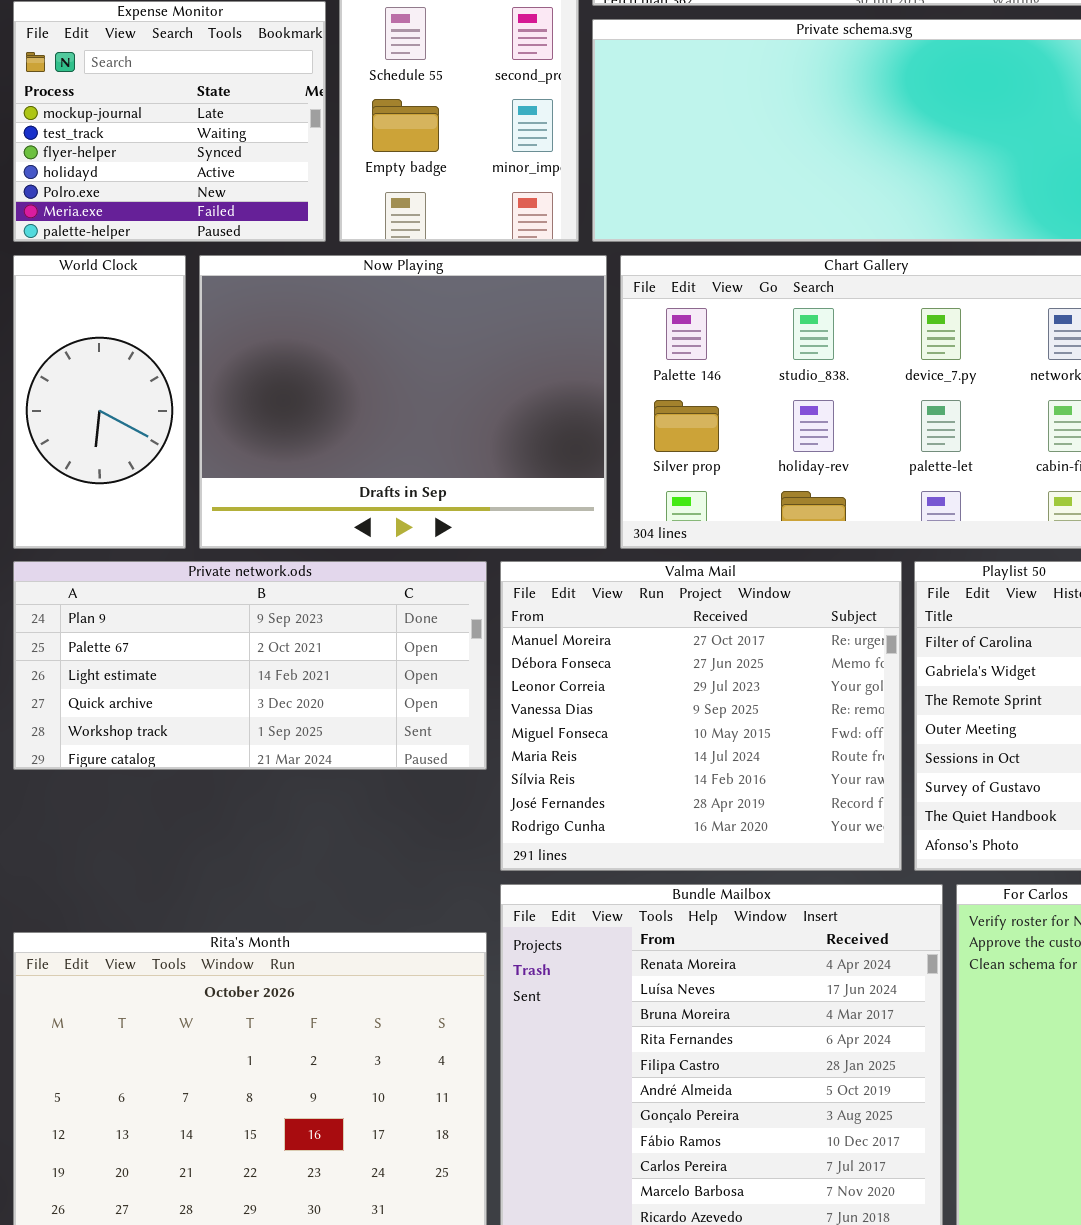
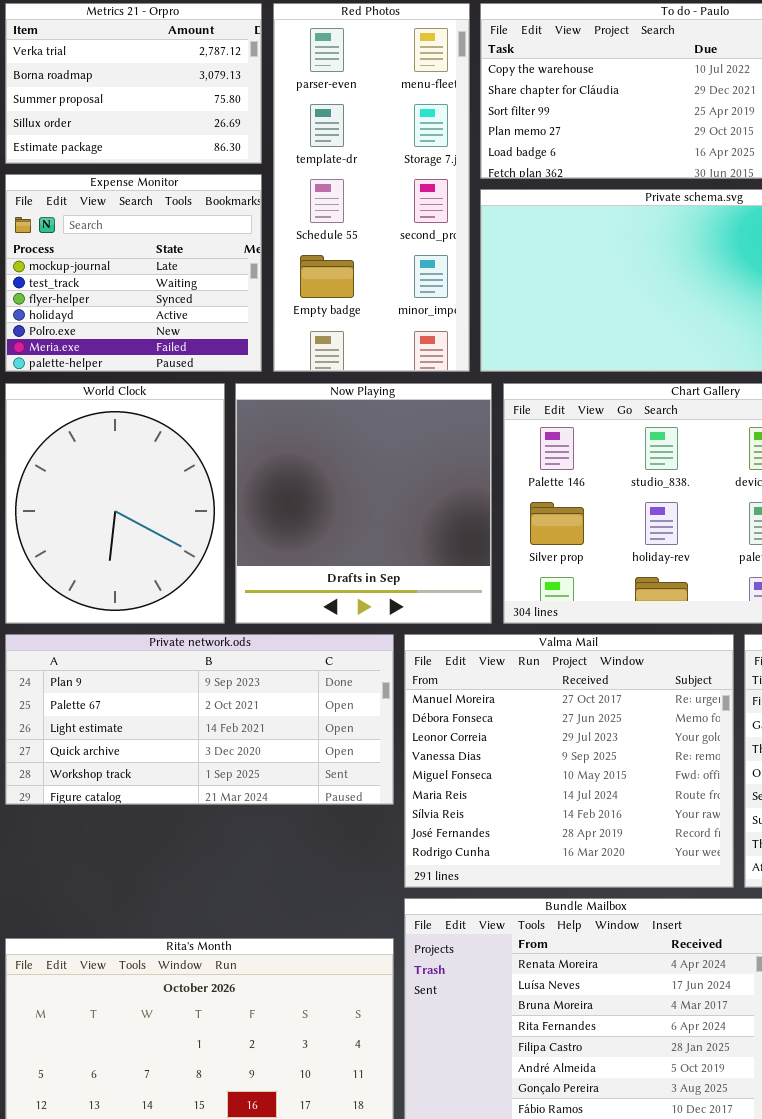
World Clock: [13,255,186,549] -> [5,383,225,624], resized
Now Playing: [199,255,607,549] -> [235,383,492,624], resized

